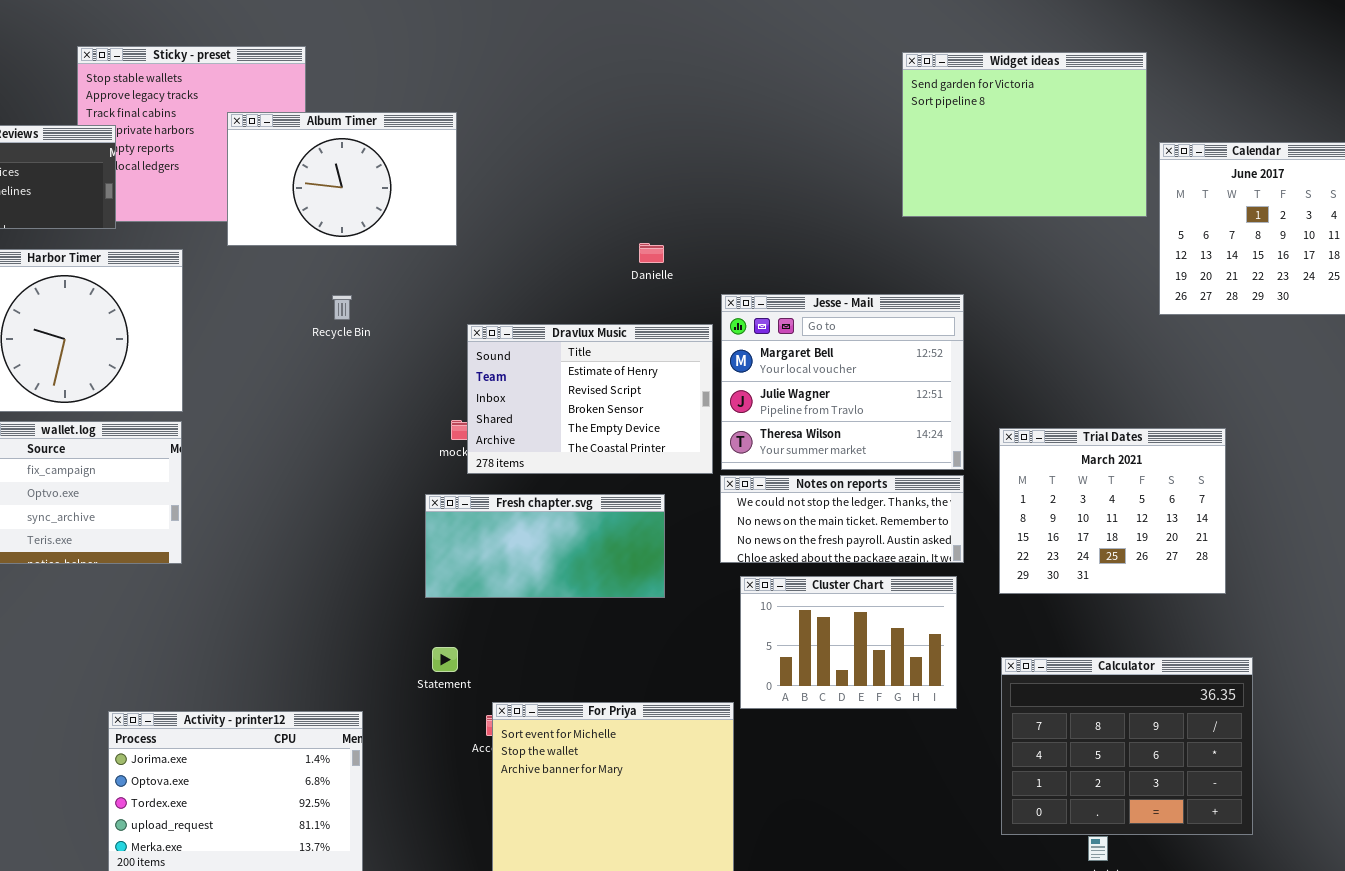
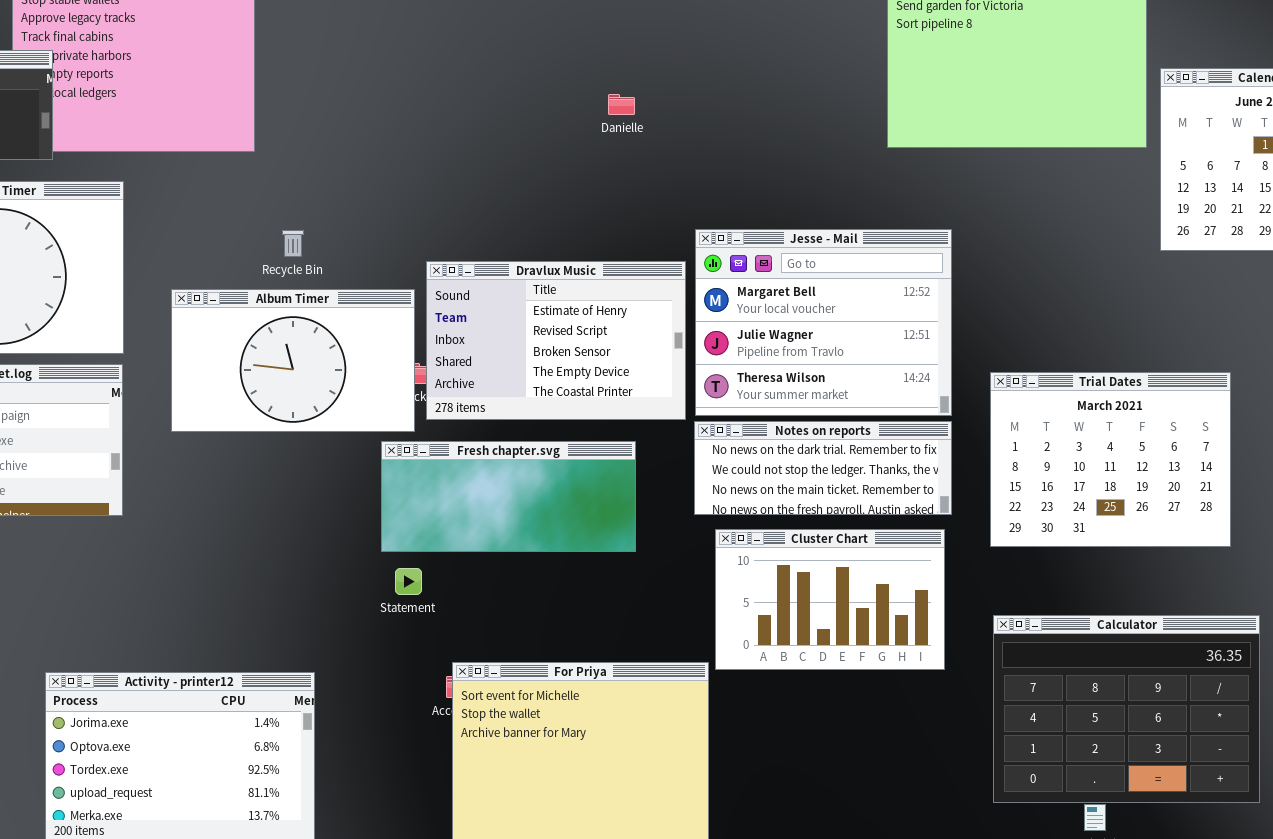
Album Timer: [227,112,457,246] -> [171,289,415,432], moved
Danielle: [639,243,664,263] -> [608,94,635,115], moved
Notes on reports: [720,475,964,563] -> [694,421,952,515], scrolled up 1 row
Statement: [432,647,458,672] -> [395,568,422,595], moved

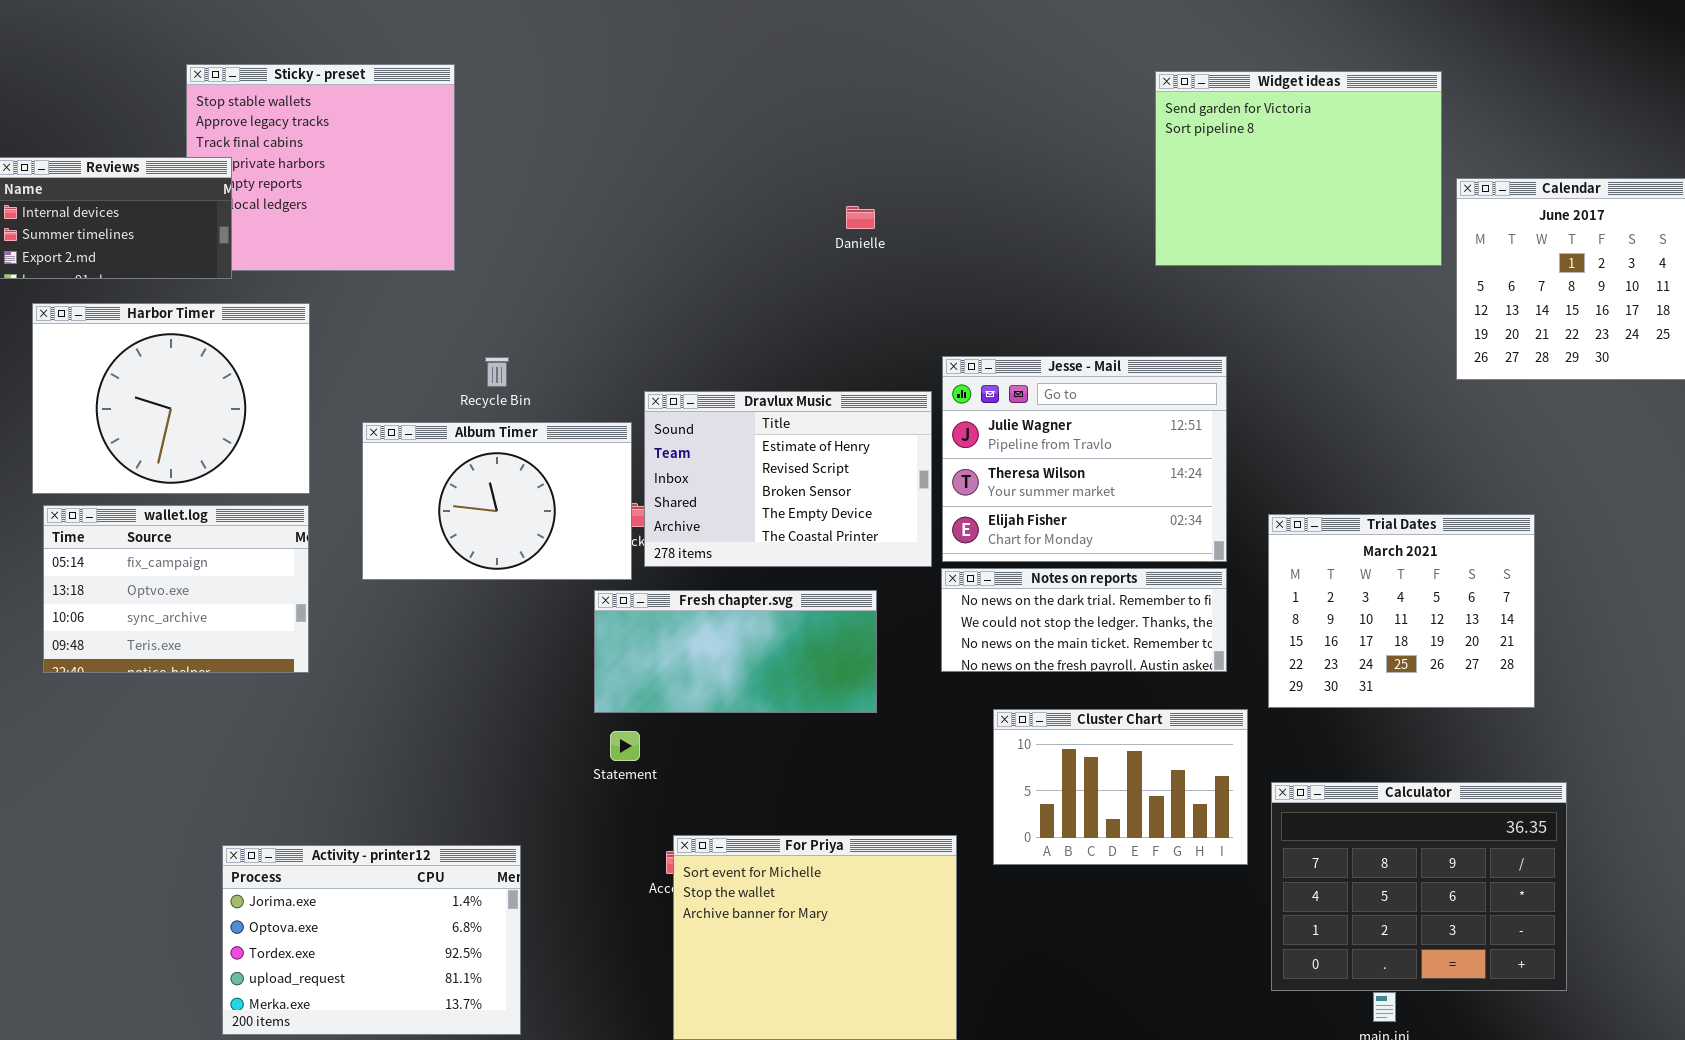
Jesse - Mail: [695,229,952,416] -> [942,356,1227,562], scrolled down 1 row
Cluster Chart: [715,529,945,670] -> [993,709,1248,865], moved

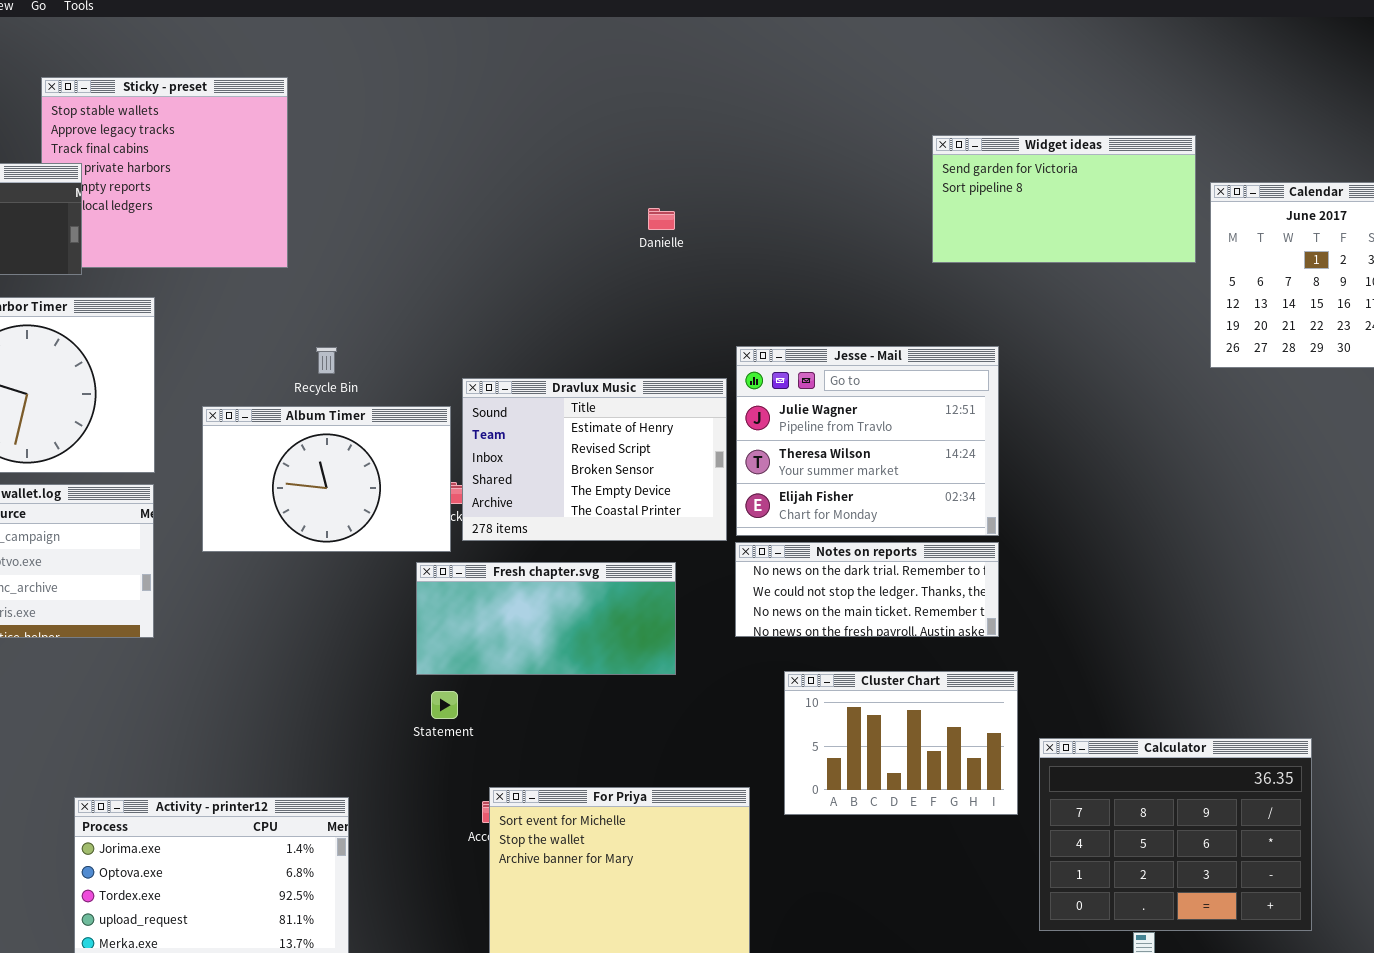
Widget ideas: [1155,71,1442,266] -> [932,135,1196,263], resized
Trial Dates: [1268,514,1535,708] -> none, closed

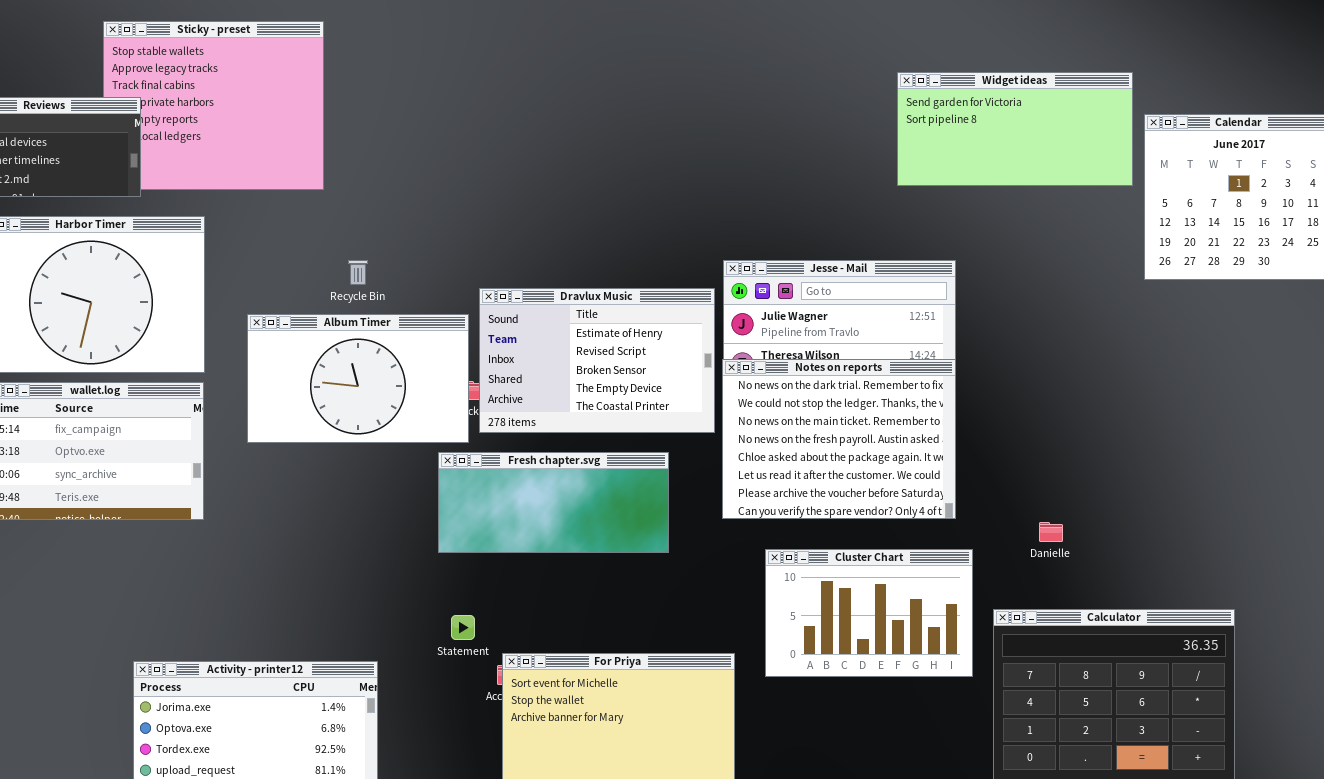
Danielle: [648,208,675,230] -> [1039,522,1063,542], moved
Notes on reports: [735,542,999,637] -> [722,359,956,519], resized
Statement: [431,691,458,719] -> [451,615,475,640], moved

